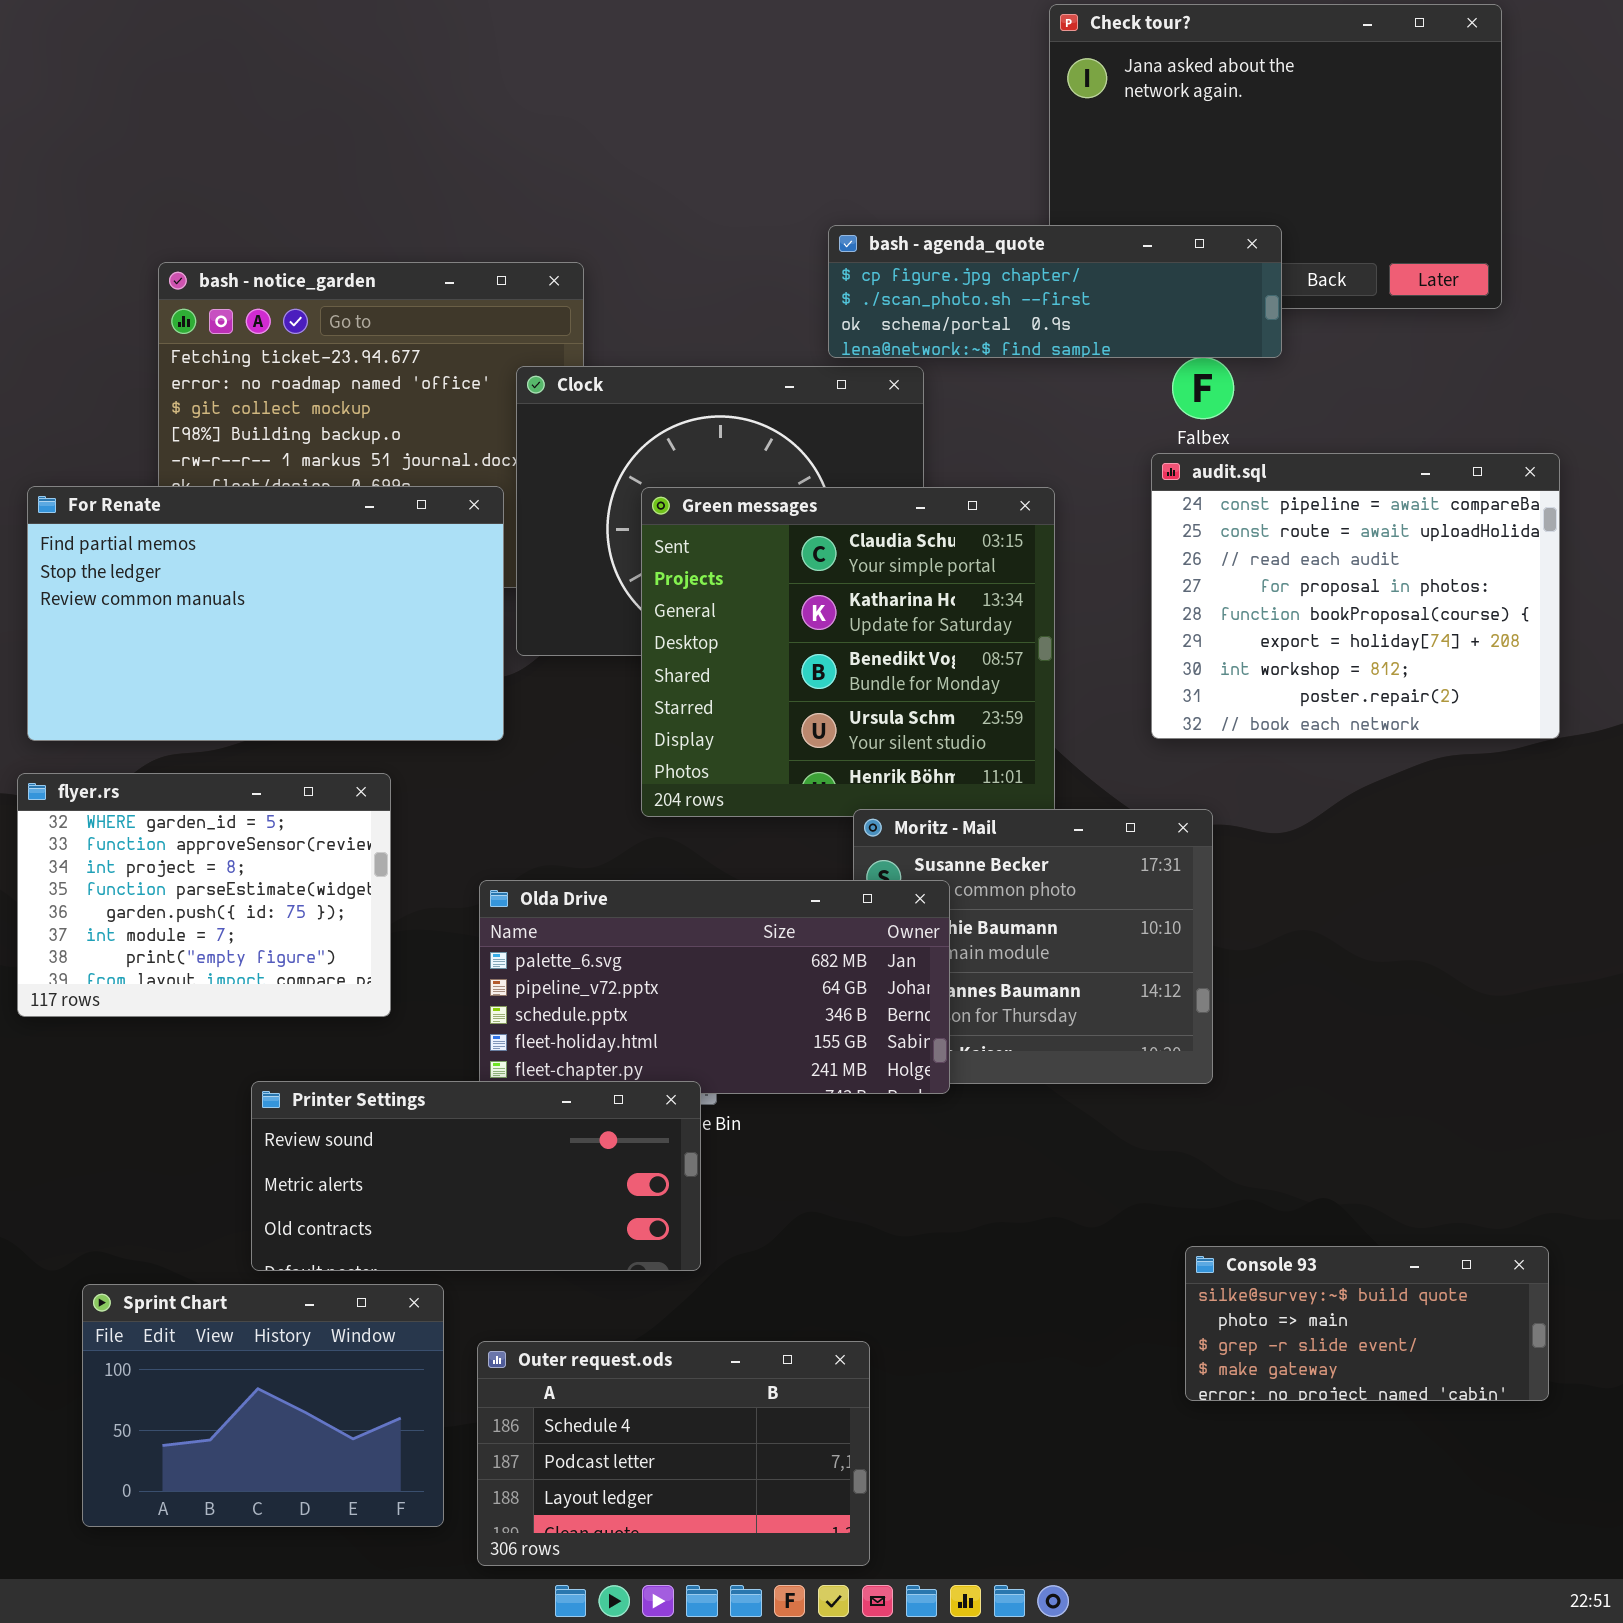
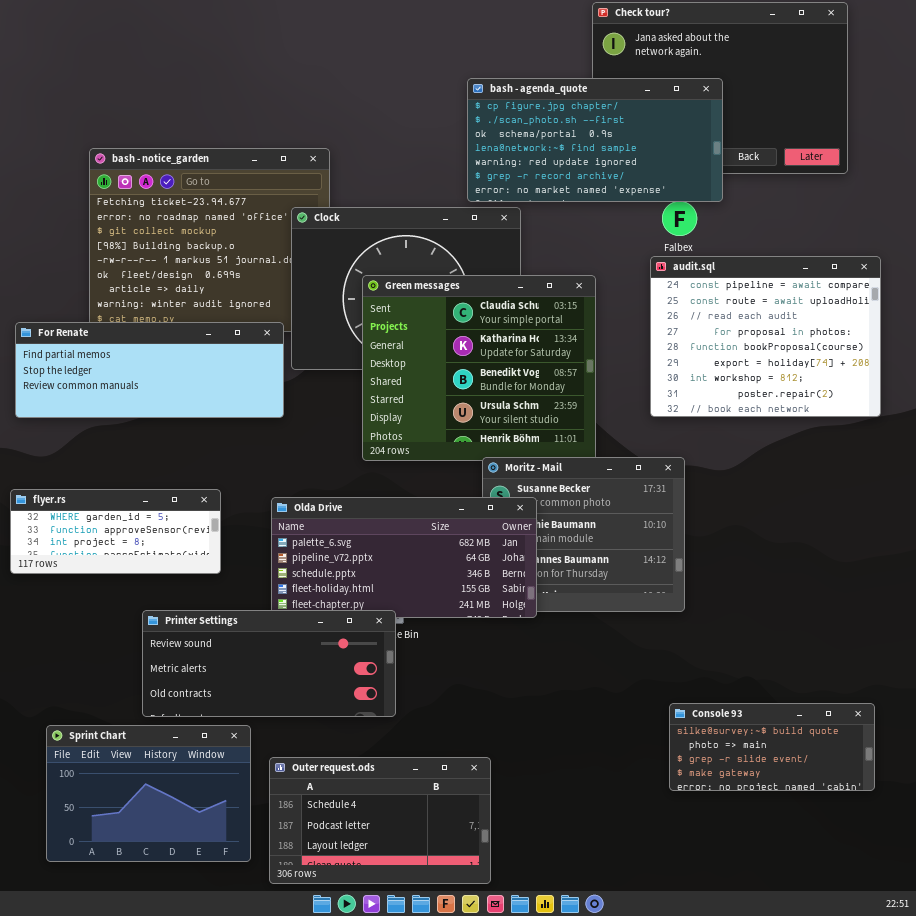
bash - agenda_quote: [828,225,1282,358] -> [467,78,723,202], resized
For Renate: [27,486,504,741] -> [15,322,284,418], resized
flyer.rs: [17,773,391,1017] -> [10,489,221,574], resized

